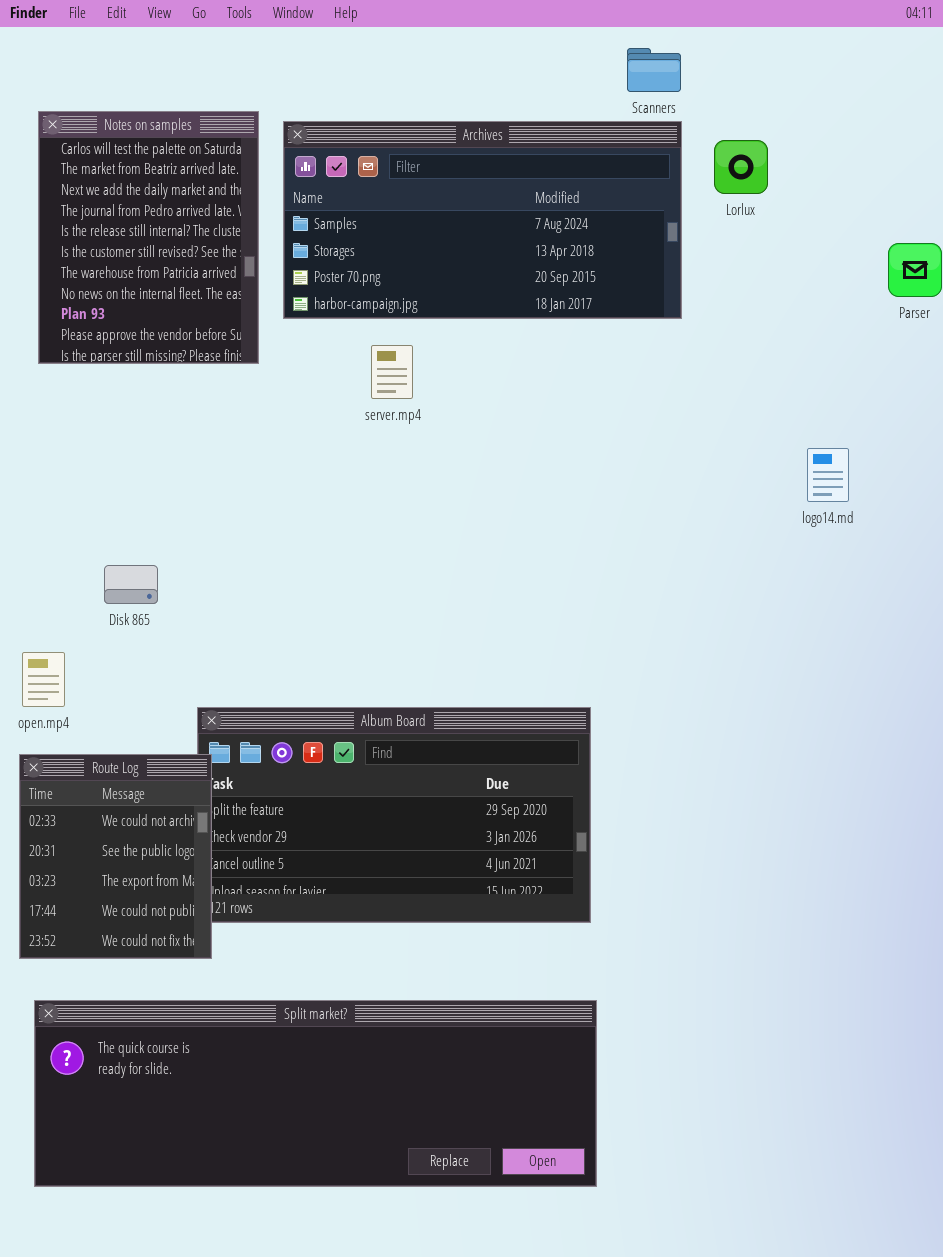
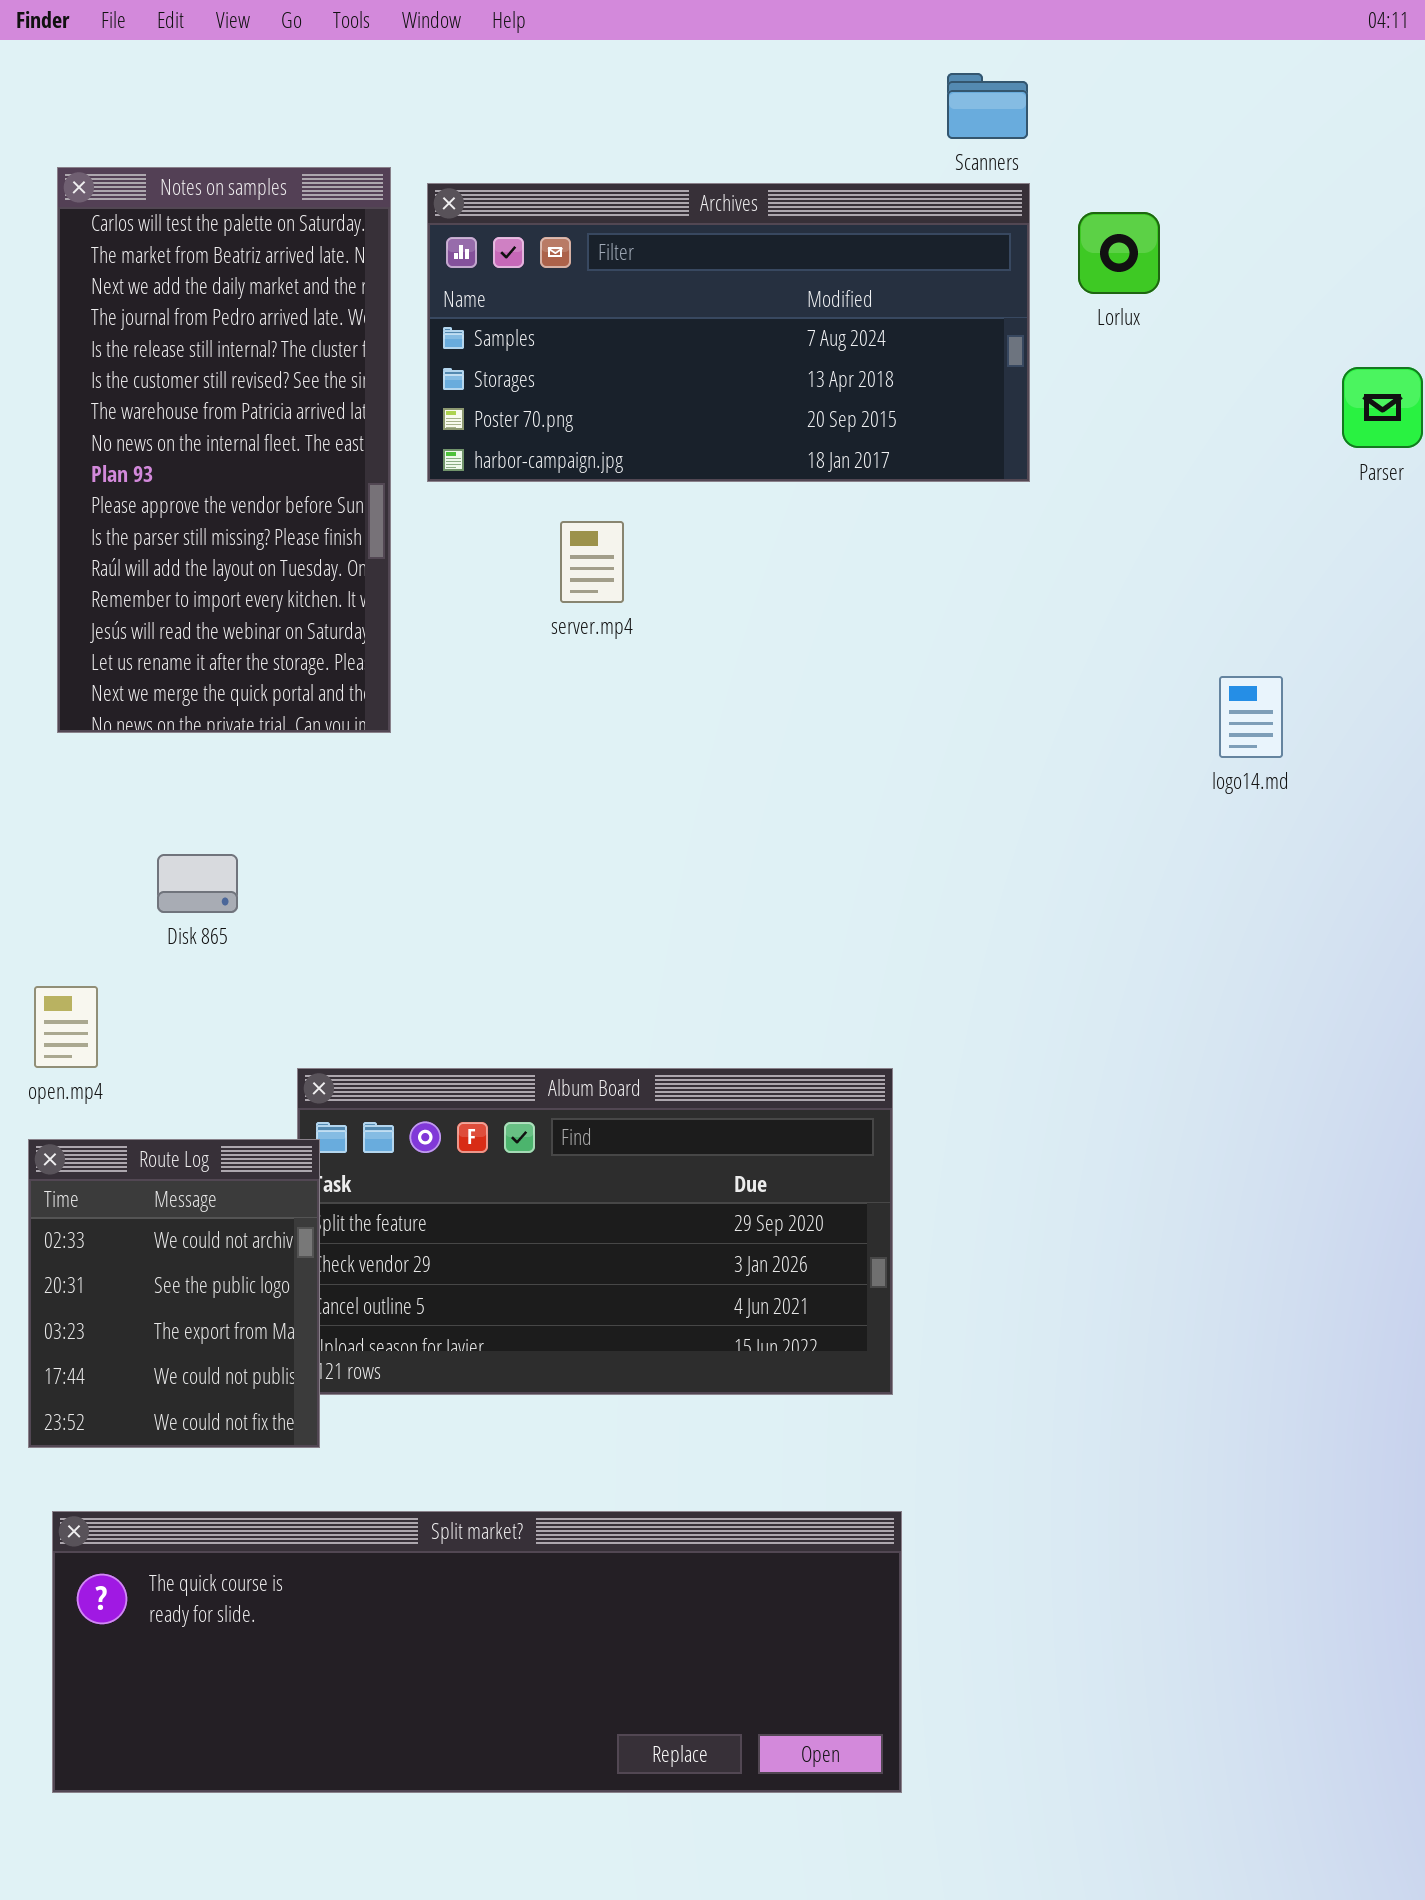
Notes on samples: [38,111,259,364] -> [57,167,391,733], resized

